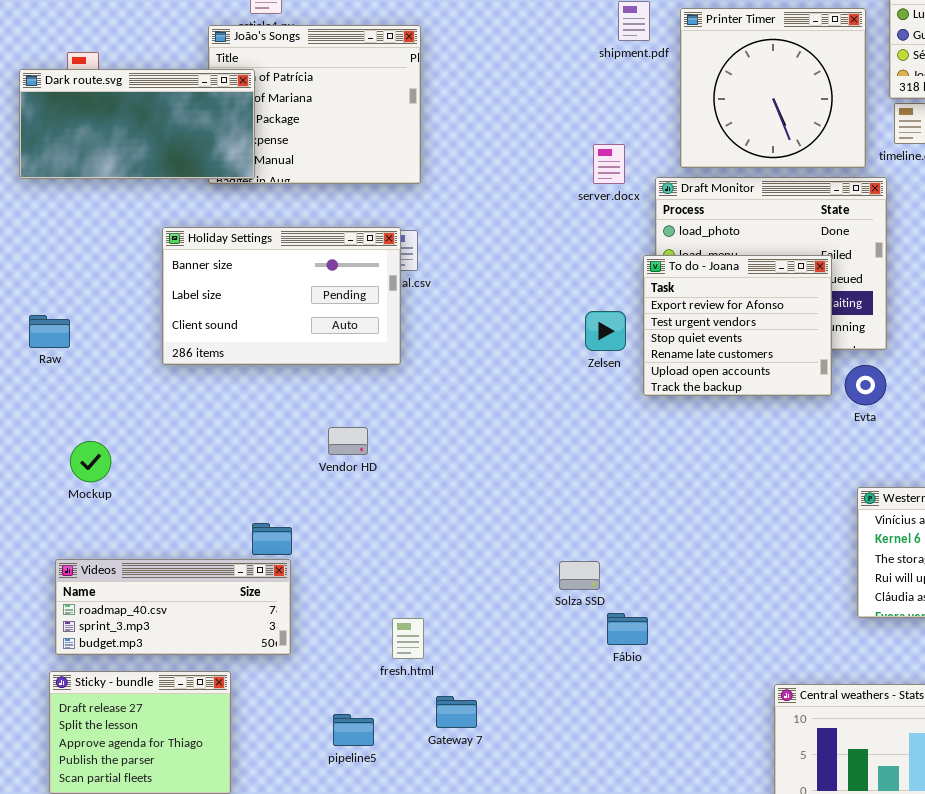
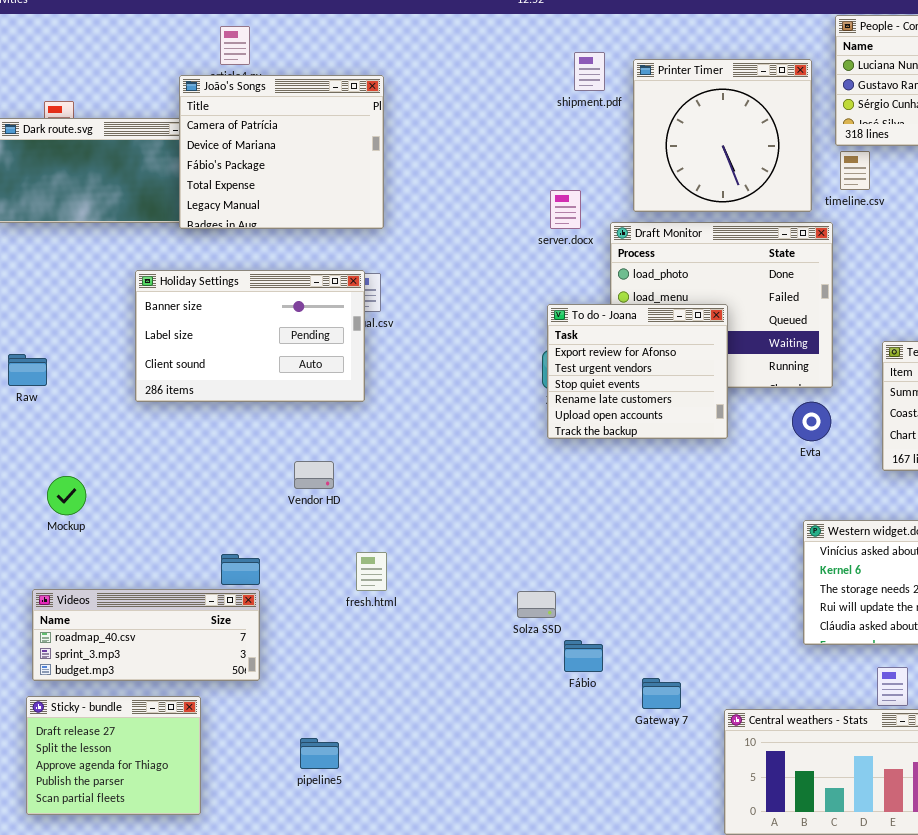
João's Songs: [208,25,421,184] -> [179,75,384,229], raised
To do - Joana: [643,255,832,396] -> [547,304,728,439], moved
fresh.html: [392,618,424,659] -> [356,552,387,591], moved
Gateway 7: [436,696,477,728] -> [642,678,681,709], moved

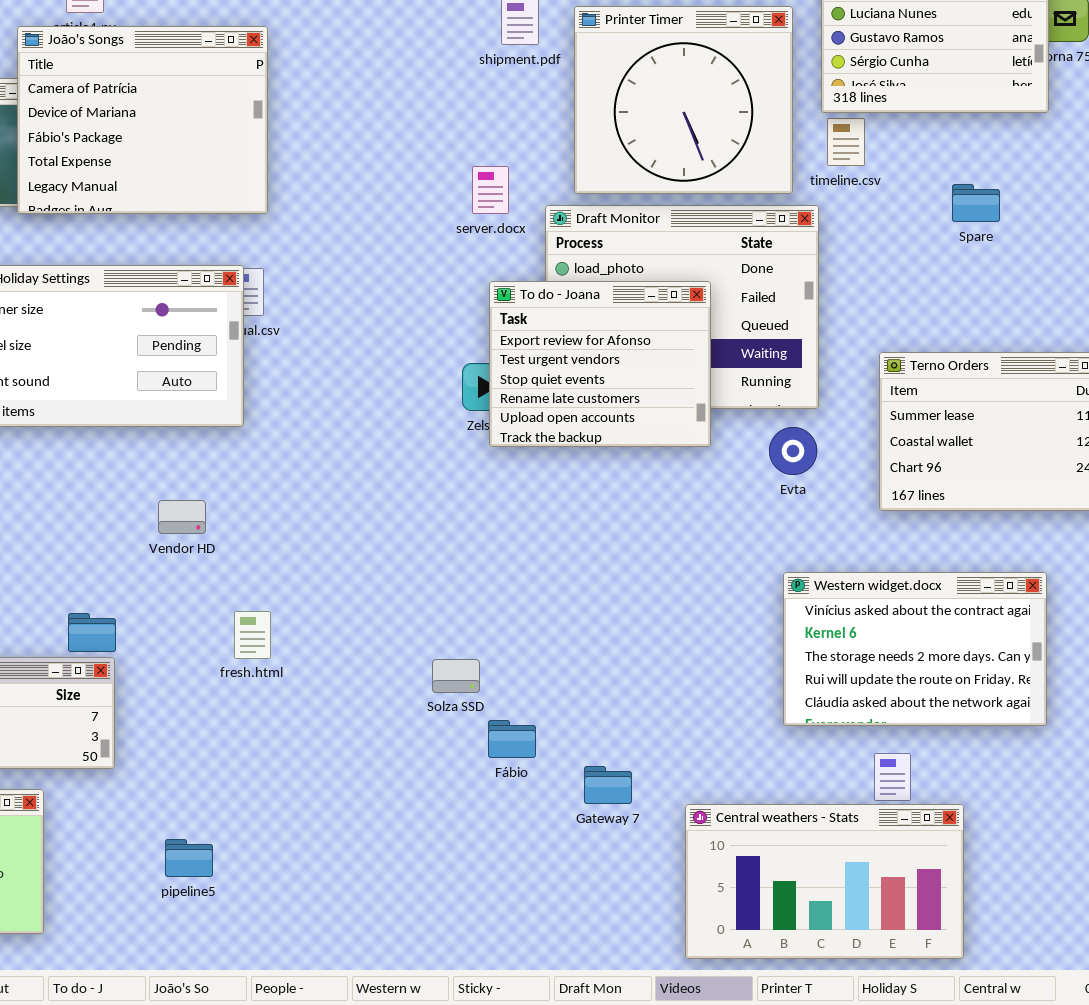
To do - Joana: [547,304,728,439] -> [489,281,711,447], moved

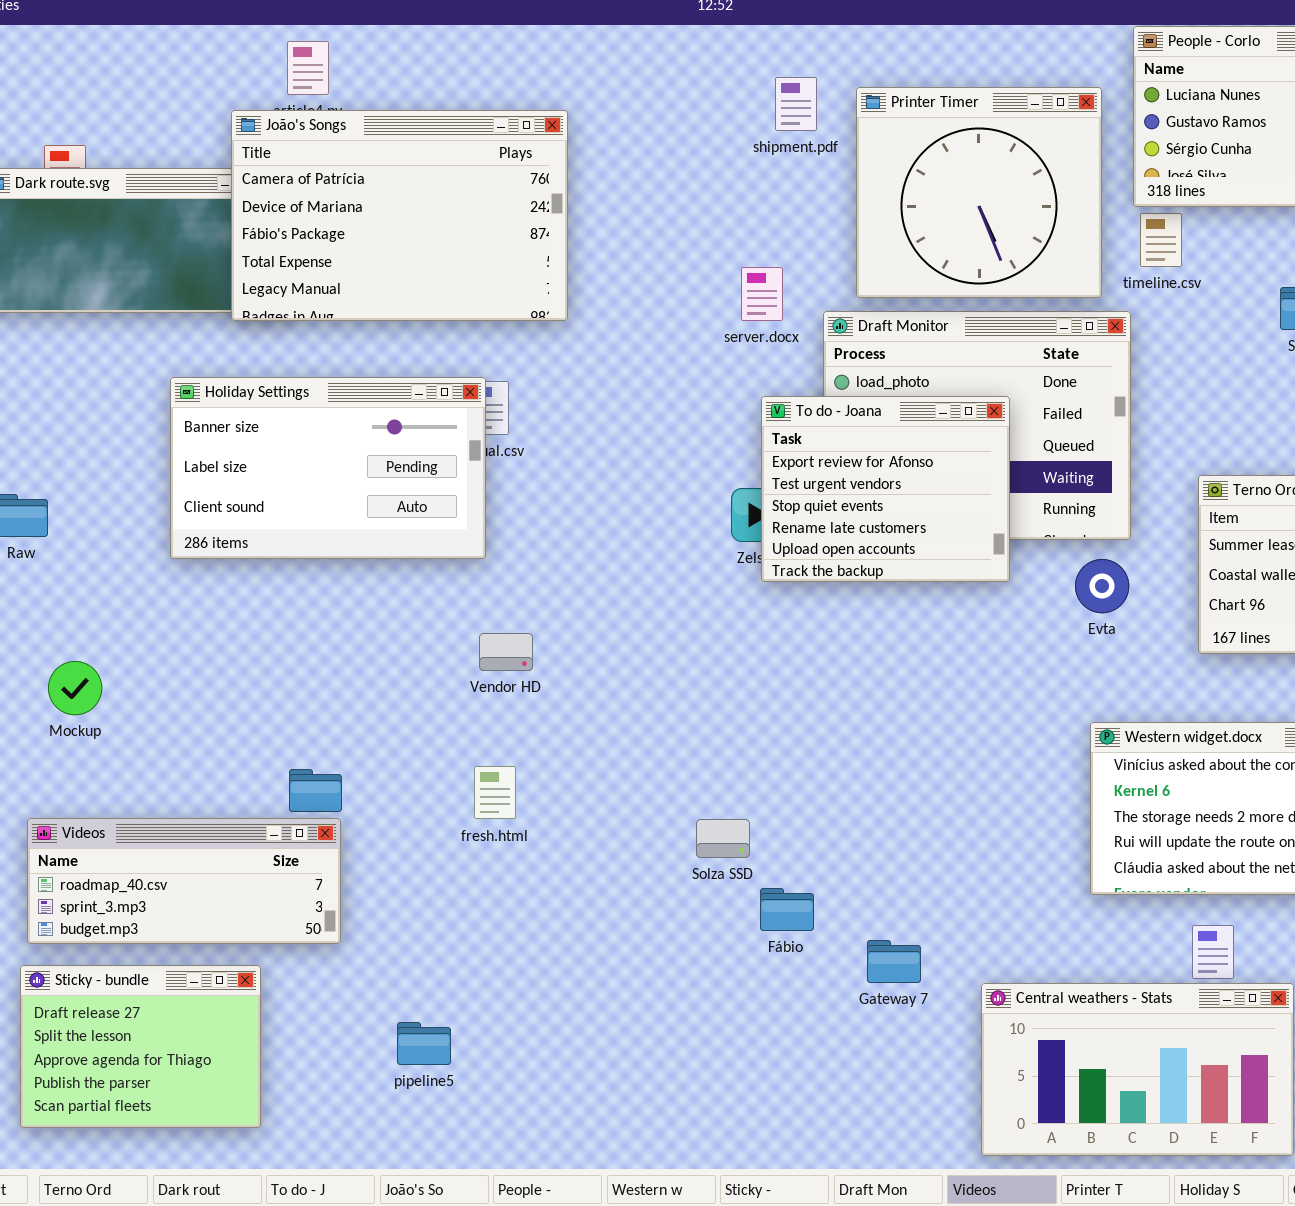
João's Songs: [17,26,268,214] -> [231,110,568,321], resized
Vendor HD: [158,500,206,534] -> [479,633,533,671], moved

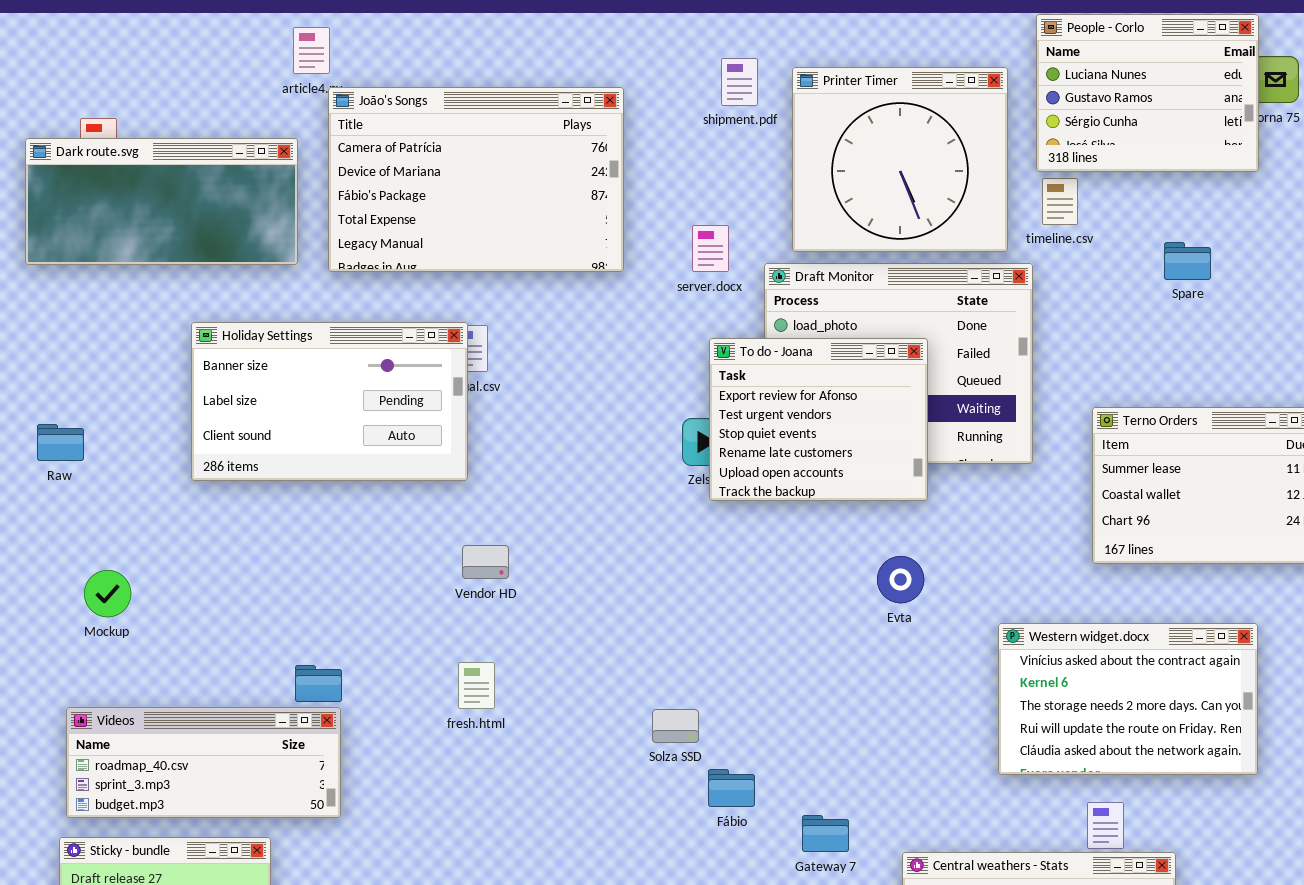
João's Songs: [231,110,568,321] -> [328,87,624,272], moved
Evta: [1075,559,1129,613] -> [877,556,924,603], moved

